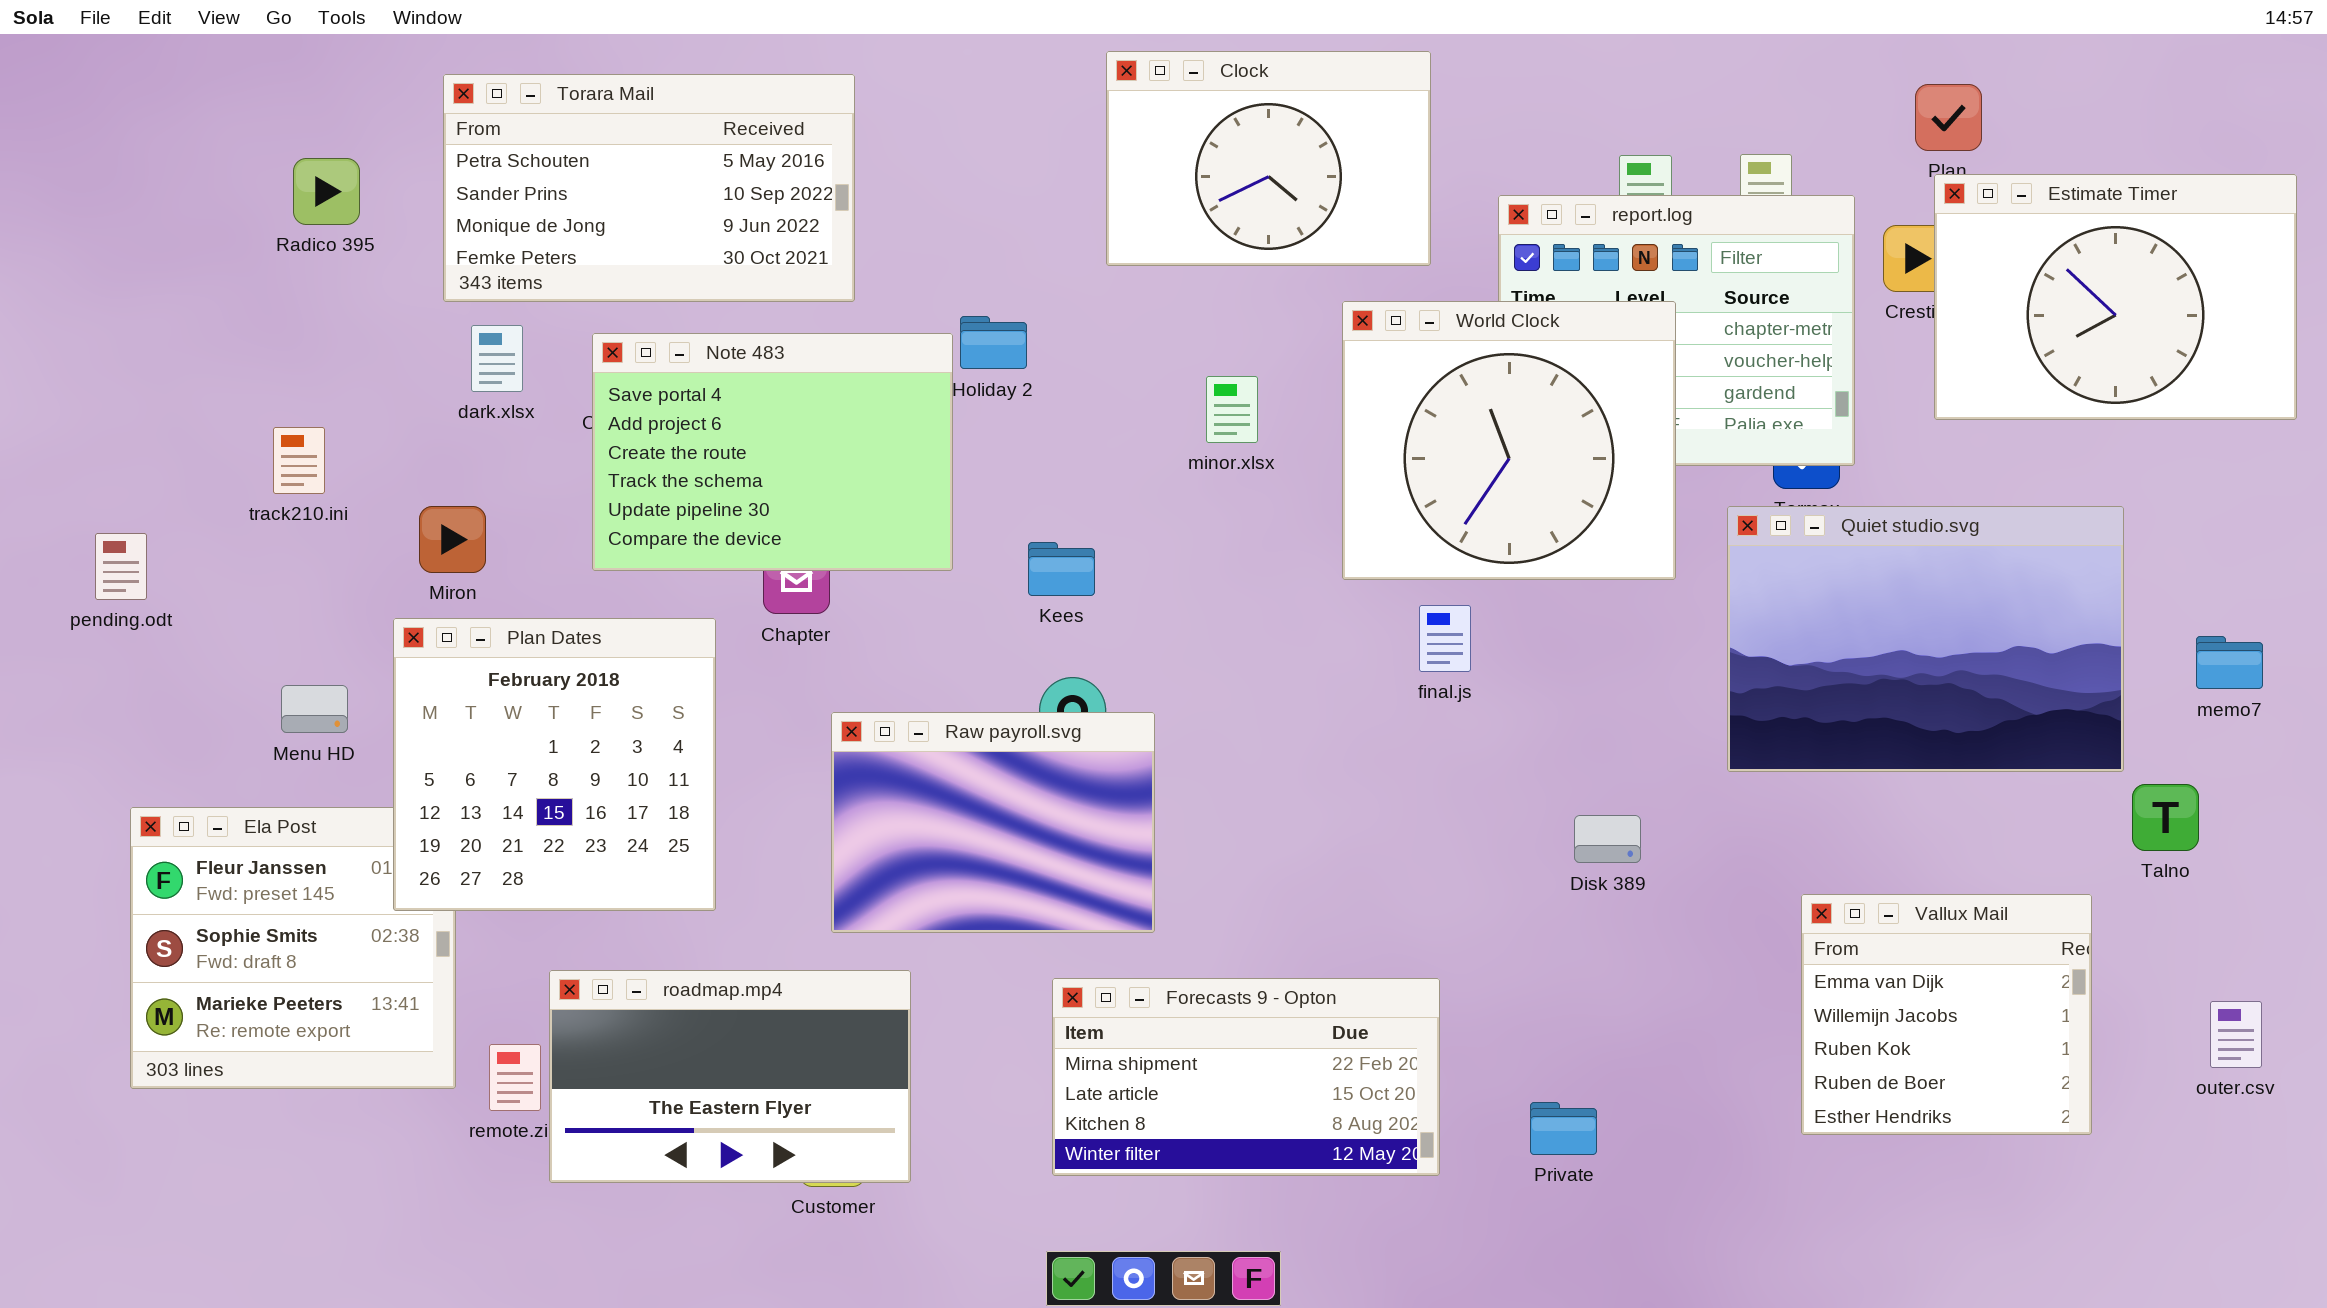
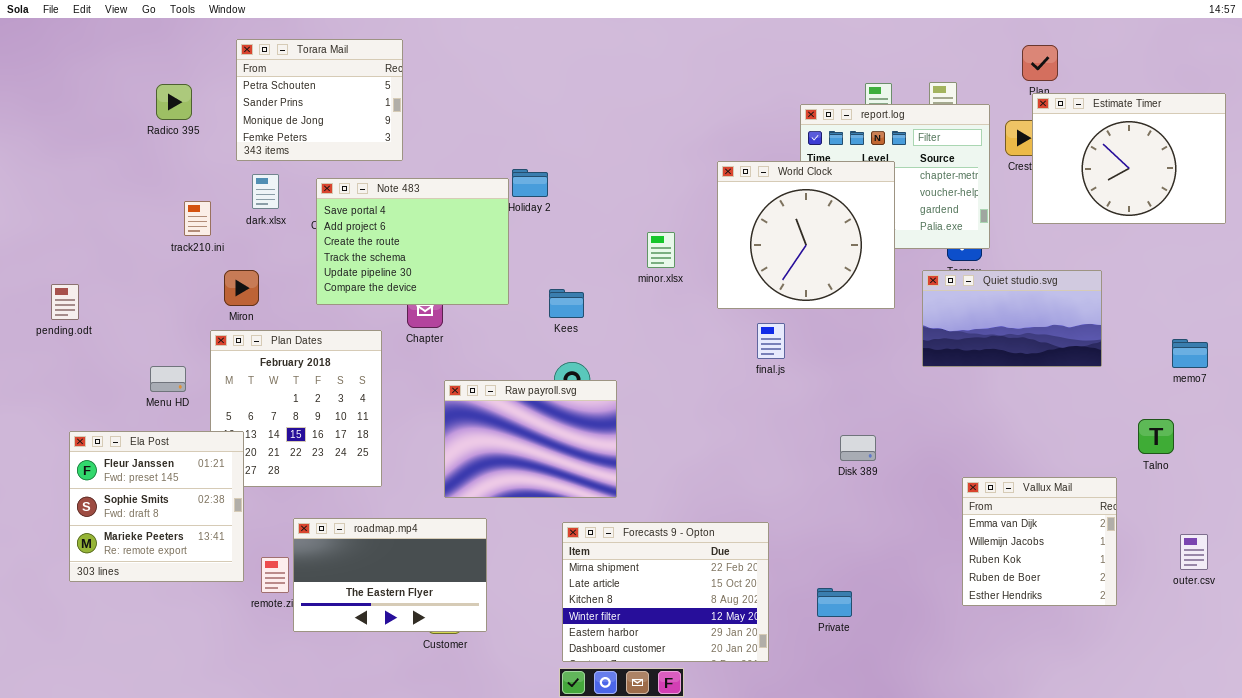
Clock: [1106,51,1431,266] -> none, closed
Torara Mail: [443,74,855,302] -> [236,39,403,161], resized
minor.xlsx: [1206,376,1258,443] -> [647,232,675,268], moved
track210.ini: [273,427,325,494] -> [184,201,211,236], moved
Quiet studio.svg: [1727,506,2124,772] -> [922,270,1102,367], resized
Ela Post: [130,807,456,1089] -> [69,431,244,582], raised
Forecasts 9 - Opton: [1052,978,1440,1176] -> [562,522,769,662], resized

